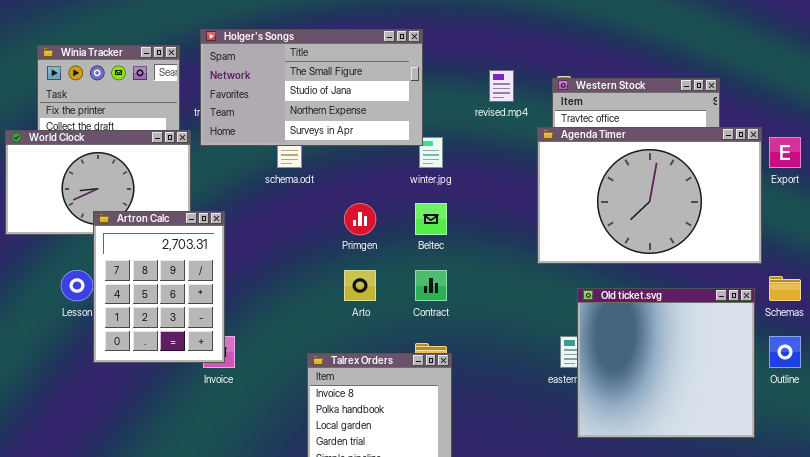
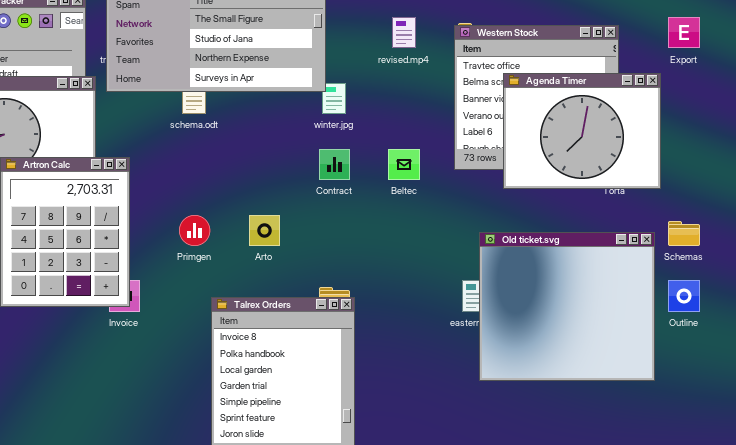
Agenda Timer: [537,127,762,264] -> [503,73,661,189], resized
Export: [769,137,801,168] -> [668,17,700,48], moved
Primgen: [344,203,376,235] -> [179,215,210,246], moved
Beltec: [415,203,447,235] -> [388,149,420,180], moved
Contract: [415,270,447,301] -> [319,149,350,180], moved

